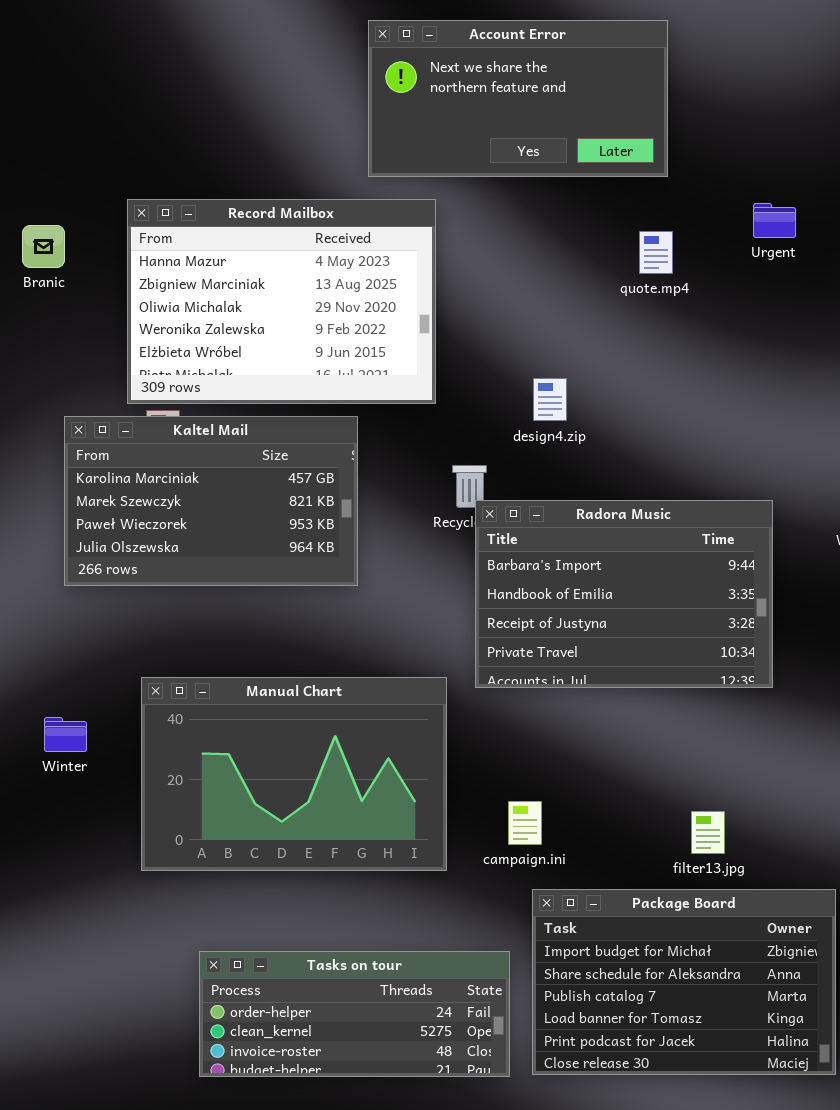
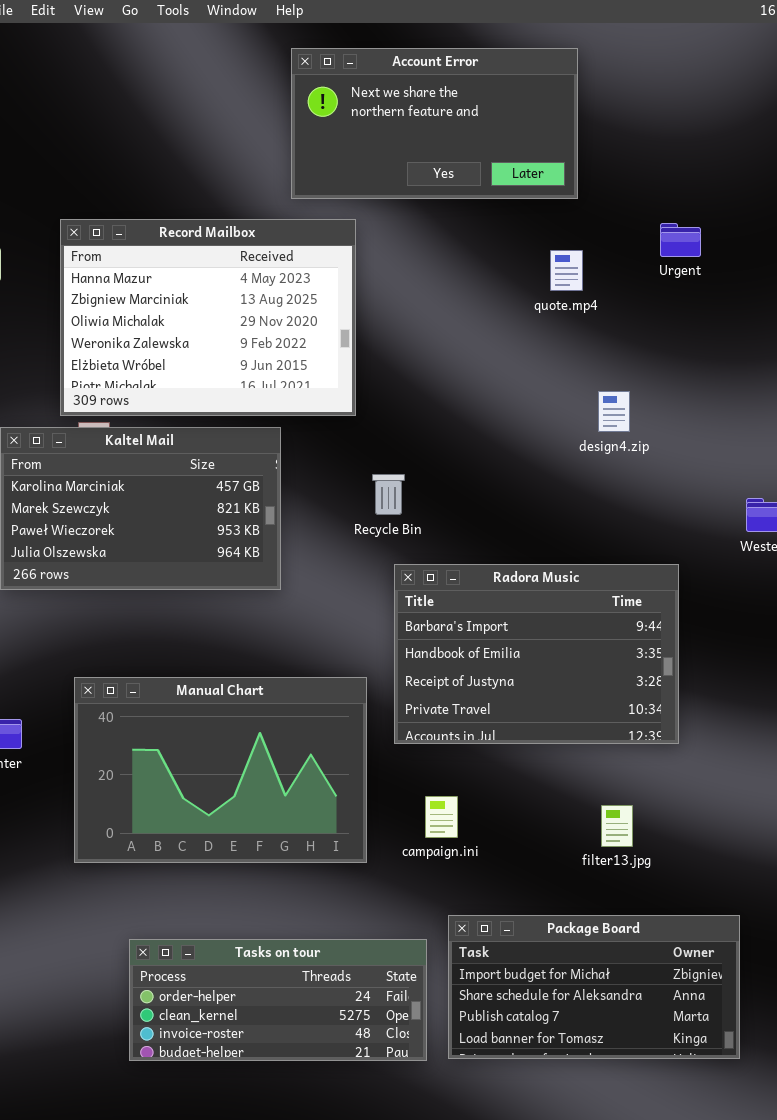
design4.zip: [533,378,567,421] -> [598,391,630,432], moved
Radora Music: [475,500,773,688] -> [394,564,679,744], moved
Package Board: [532,889,836,1075] -> [448,915,740,1059], resized

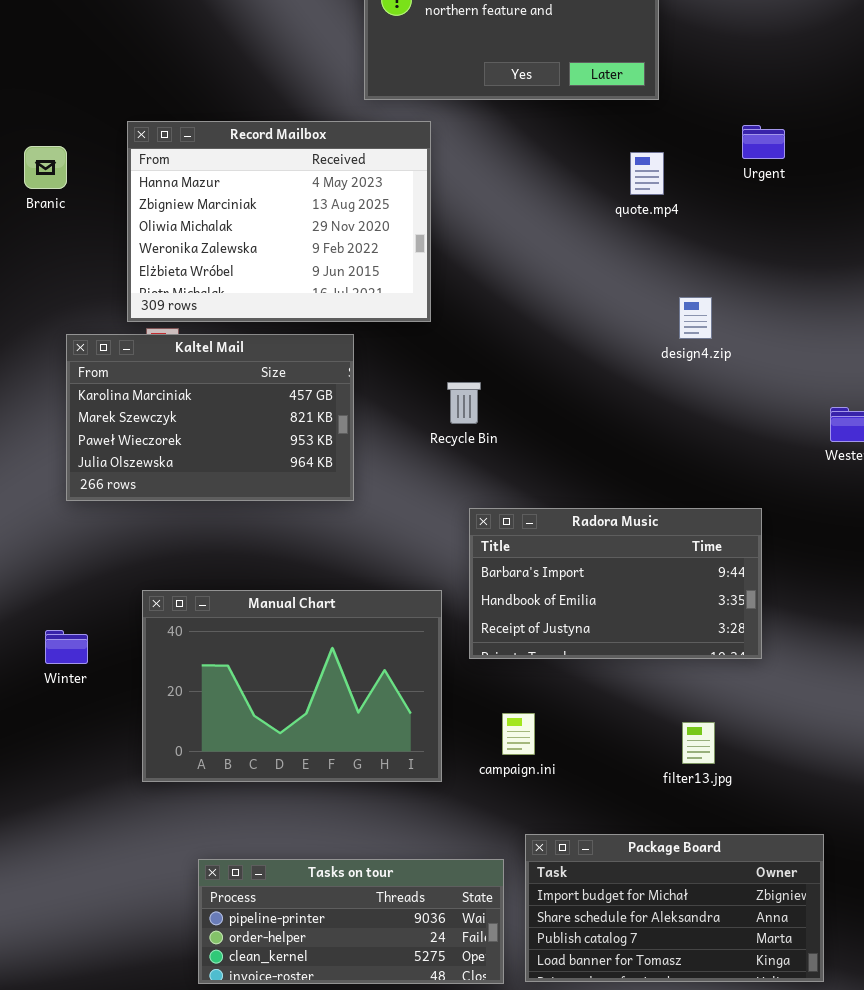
Radora Music: [394,564,679,744] -> [469,508,762,659], resized
Tasks on tour: [129,939,427,1061] -> [198,859,504,984], scrolled up 1 row

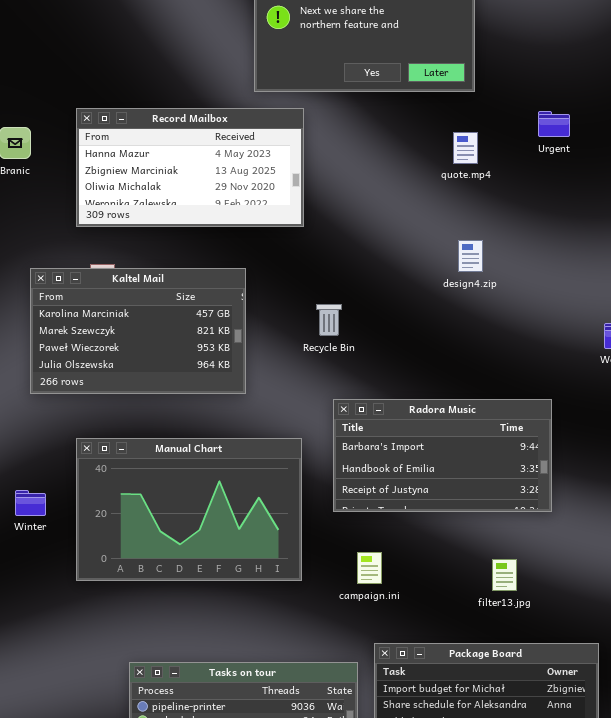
Record Mailbox: [127,121,431,322] -> [76,108,304,227], resized
design4.zip: [679,297,712,339] -> [458,240,483,272], moved
Manual Chart: [142,590,442,782] -> [76,438,302,581], moved

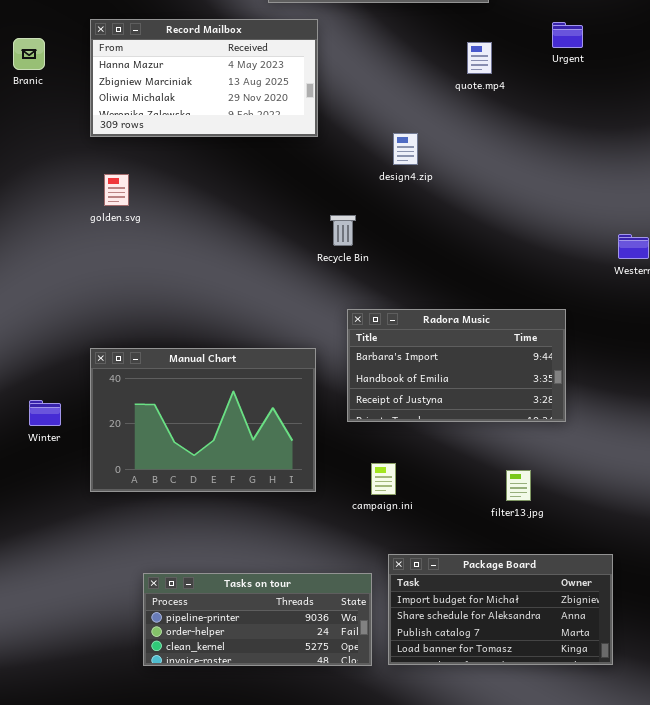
design4.zip: [458,240,483,272] -> [393,133,418,165], moved
Kaltel Mail: [30,268,246,394] -> none, closed

